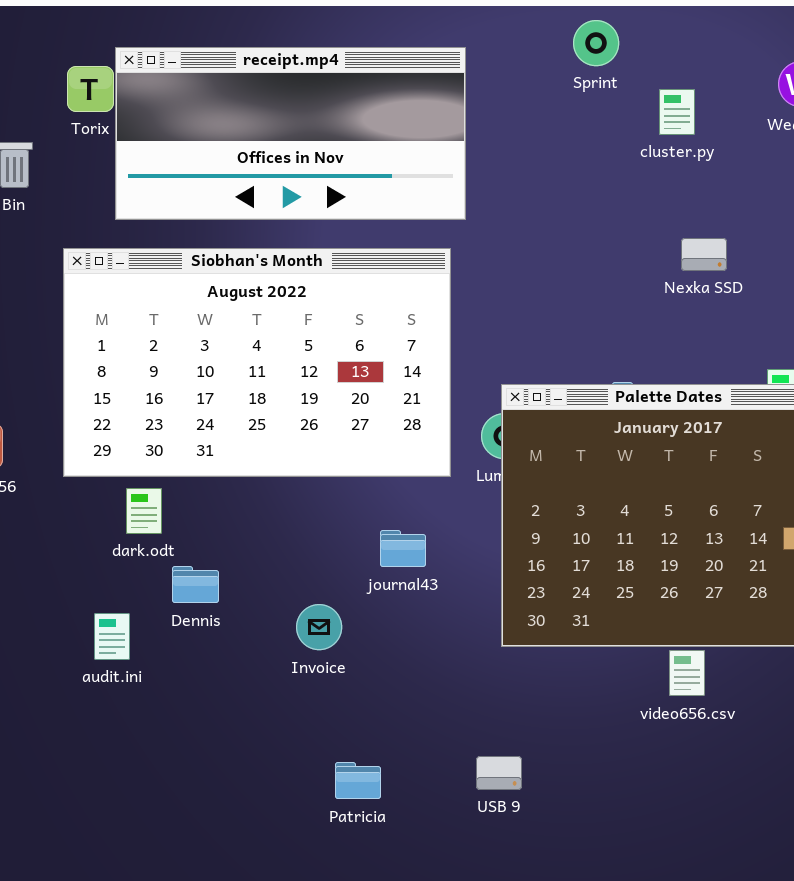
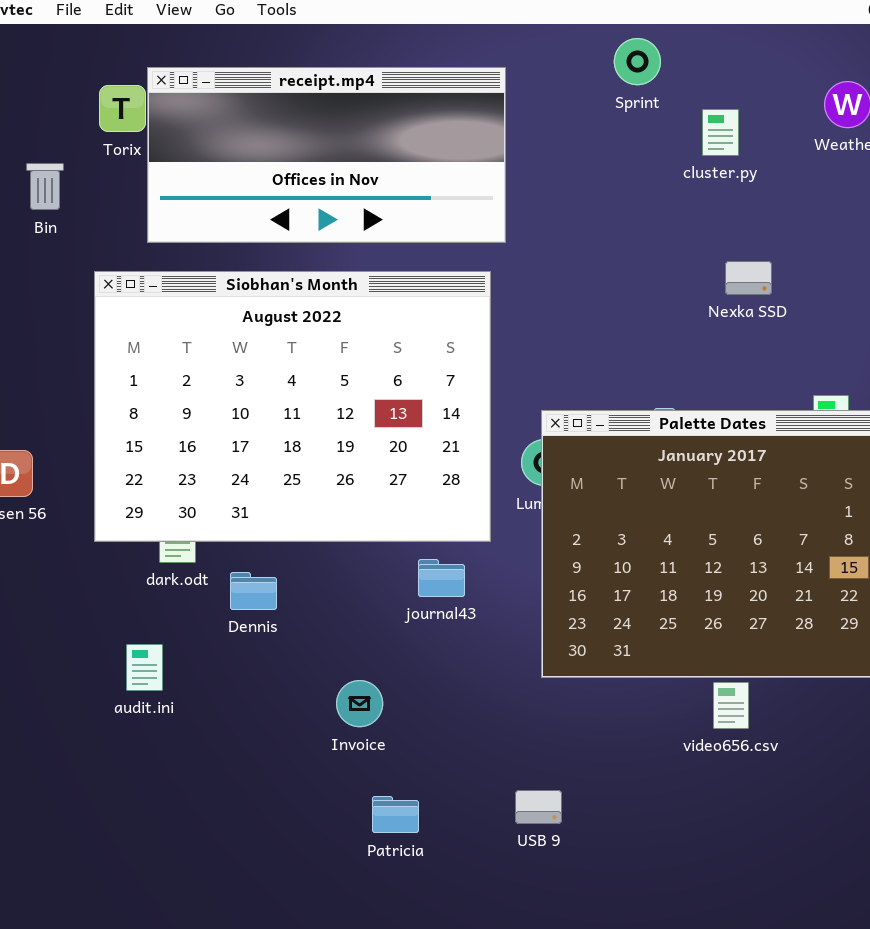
Siobhan's Month: [63,248,451,477] -> [94,271,491,542], resized
Dennis: [172,566,219,603] -> [230,572,277,610], moved
Invoice: [296,604,342,650] -> [336,680,383,727], moved

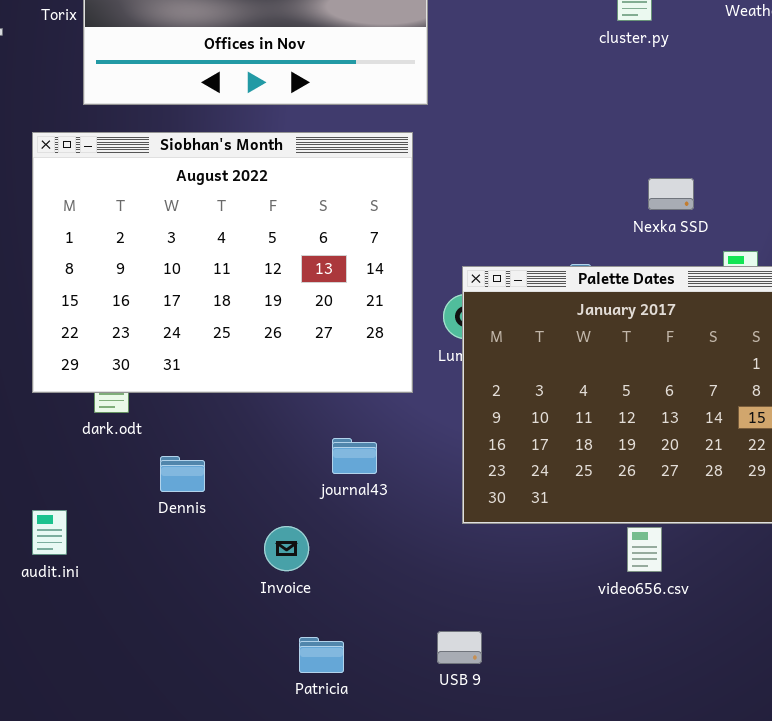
Nexka SSD: [725,261,772,295] -> [648,178,694,210], moved
journal43: [418,559,465,597] -> [332,438,377,474], moved
Dennis: [230,572,277,610] -> [160,456,205,492], moved
audit.ini: [126,644,163,691] -> [32,510,67,555], moved

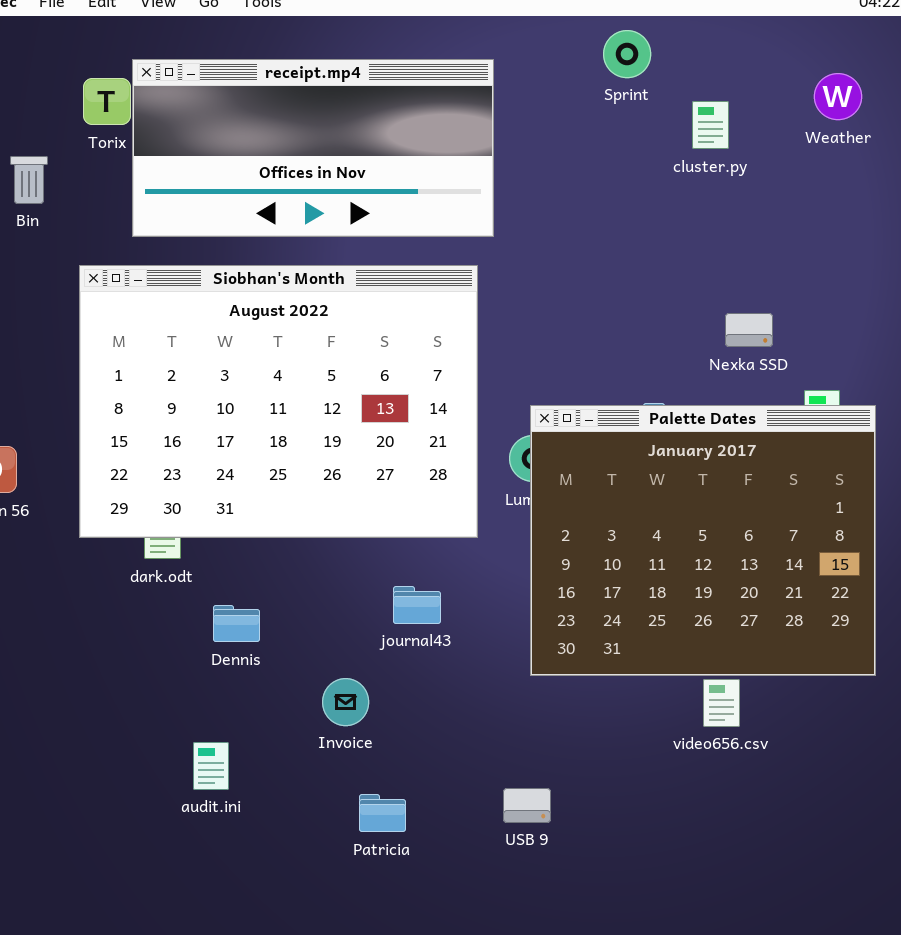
audit.ini: [32,510,67,555] -> [193,742,229,790], moved

